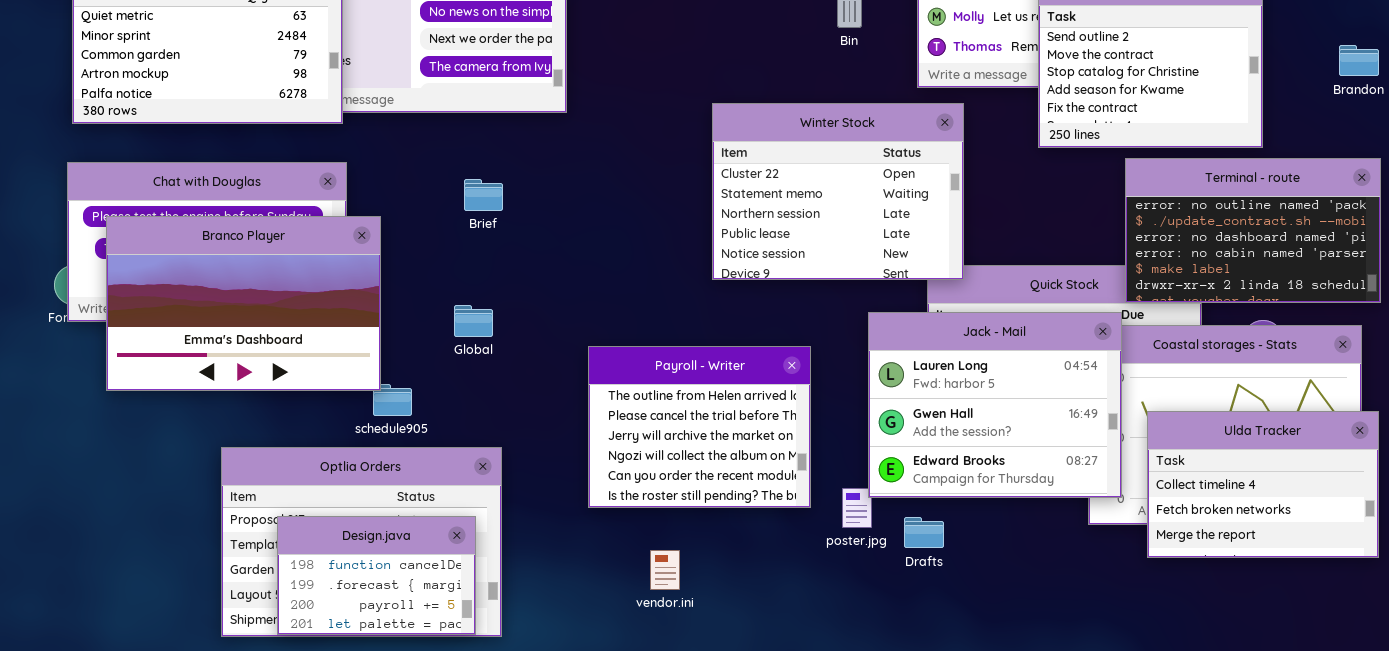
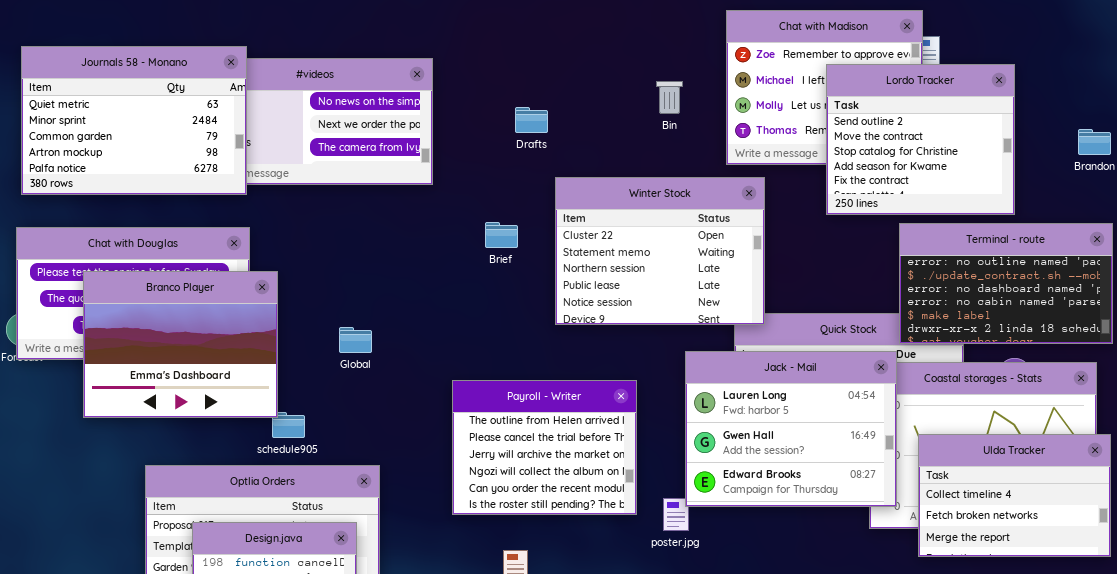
Brief: [464,179,503,211] -> [485,222,518,248], moved
Branco Player: [106,216,381,391] -> [83,271,278,418], resized
Global: [454,305,493,337] -> [339,327,372,353], moved
Drafts: [904,517,944,548] -> [515,107,548,133], moved

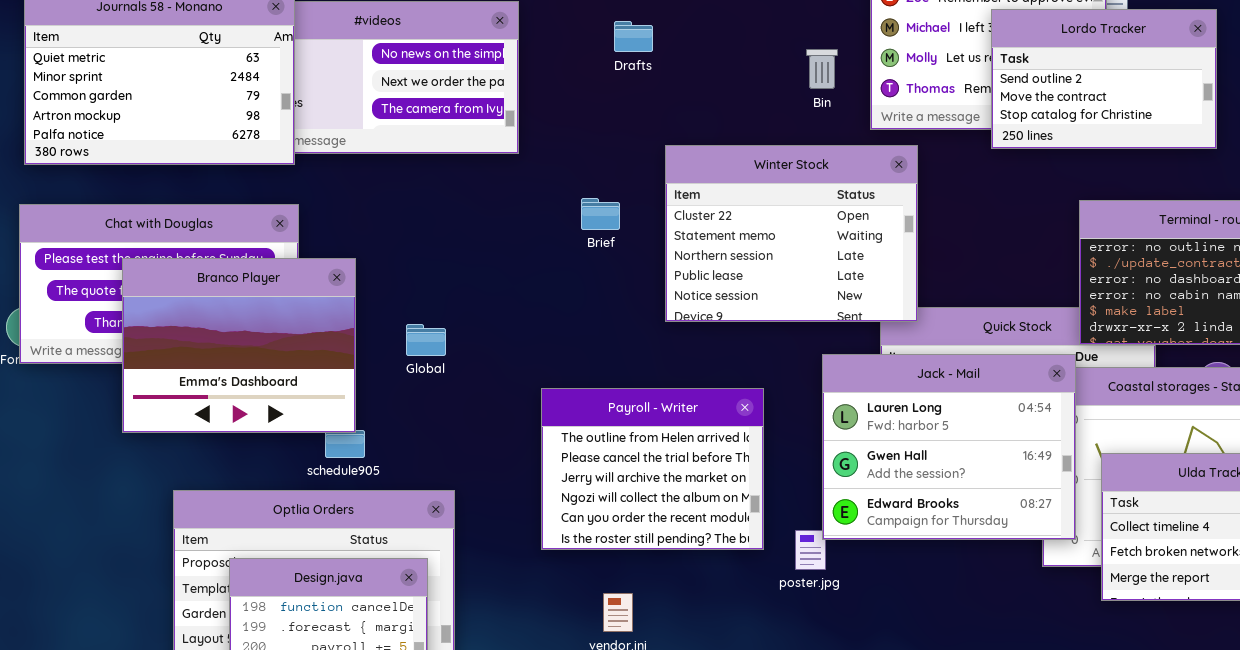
Lordo Tracker: [826,64,1015,215] -> [991,9,1217,149], resized
Bin: [656,81,683,114] -> [806,49,838,89], moved
Drafts: [515,107,548,133] -> [614,21,653,52], moved
Branco Player: [83,271,278,418] -> [122,258,356,433], moved

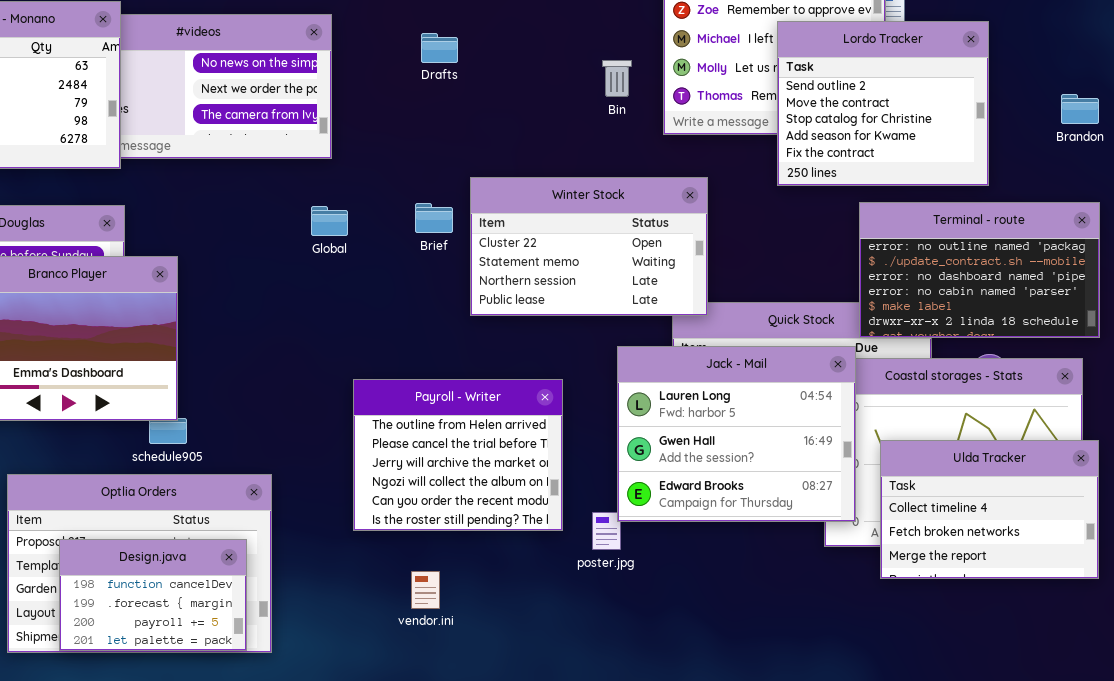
Lordo Tracker: [991,9,1217,149] -> [777,21,989,186], resized
Winter Stock: [665,145,918,322] -> [470,177,708,316], resized
Brief: [581,198,620,230] -> [415,203,453,233], moved
Global: [406,324,446,356] -> [311,206,348,236], moved

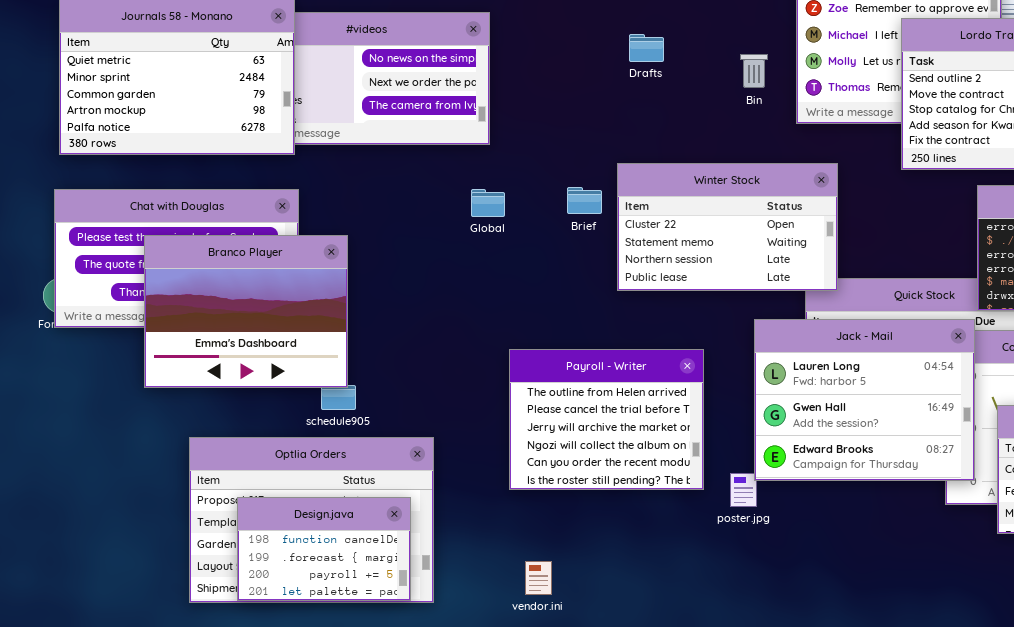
Drafts: [421,33,458,63] -> [629,34,664,62], moved
vendor.ini: [411,571,440,609] -> [525,561,552,595], moved

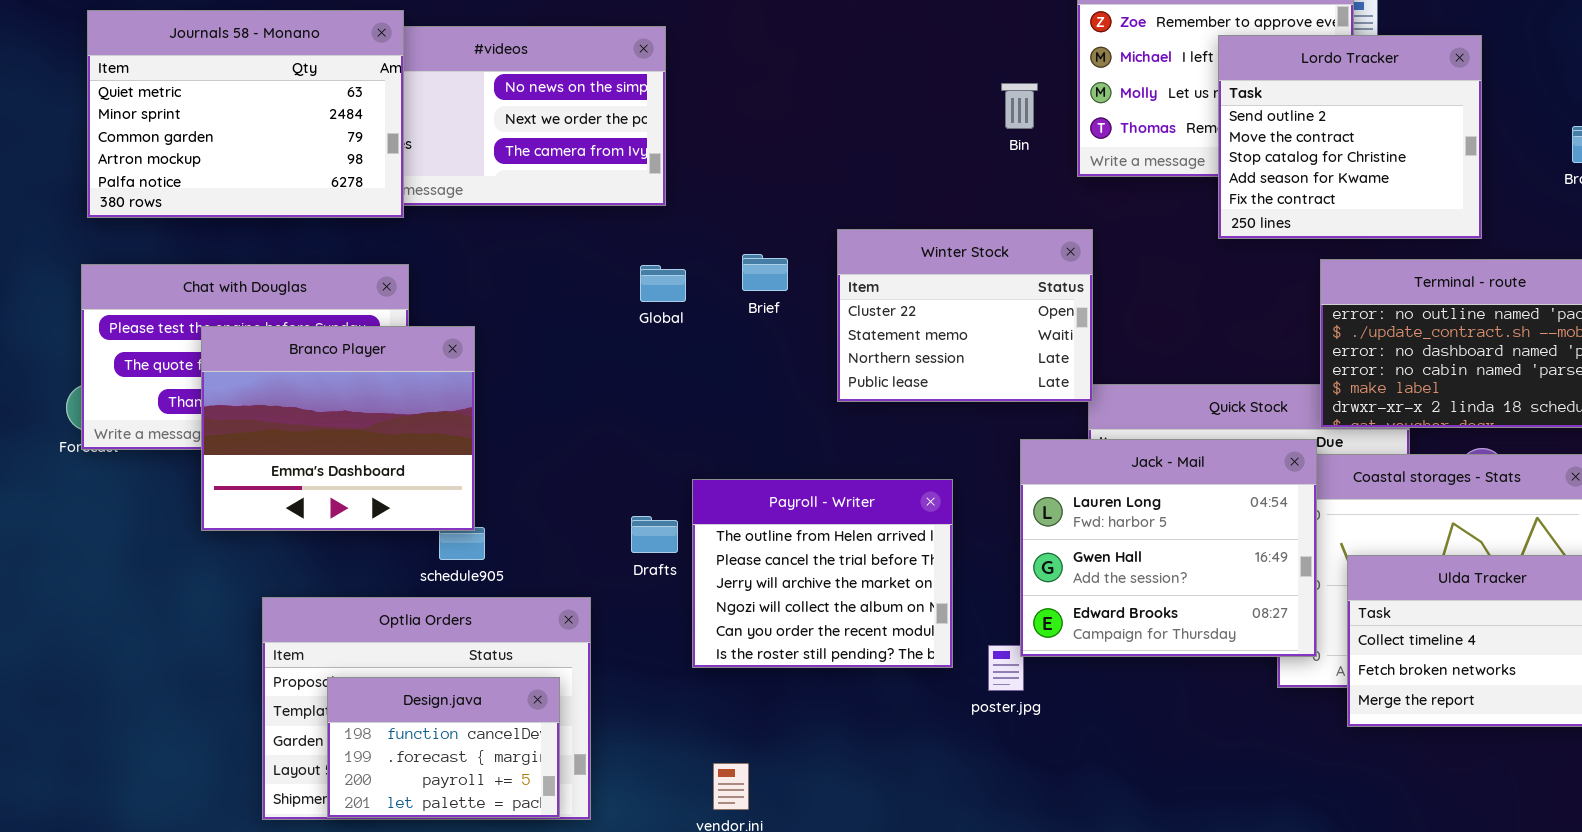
Drafts: [629,34,664,62] -> [631,516,678,553], moved
Winter Stock: [617,163,838,291] -> [837,229,1093,402], resized
Brief: [567,187,602,214] -> [742,254,788,291], moved

